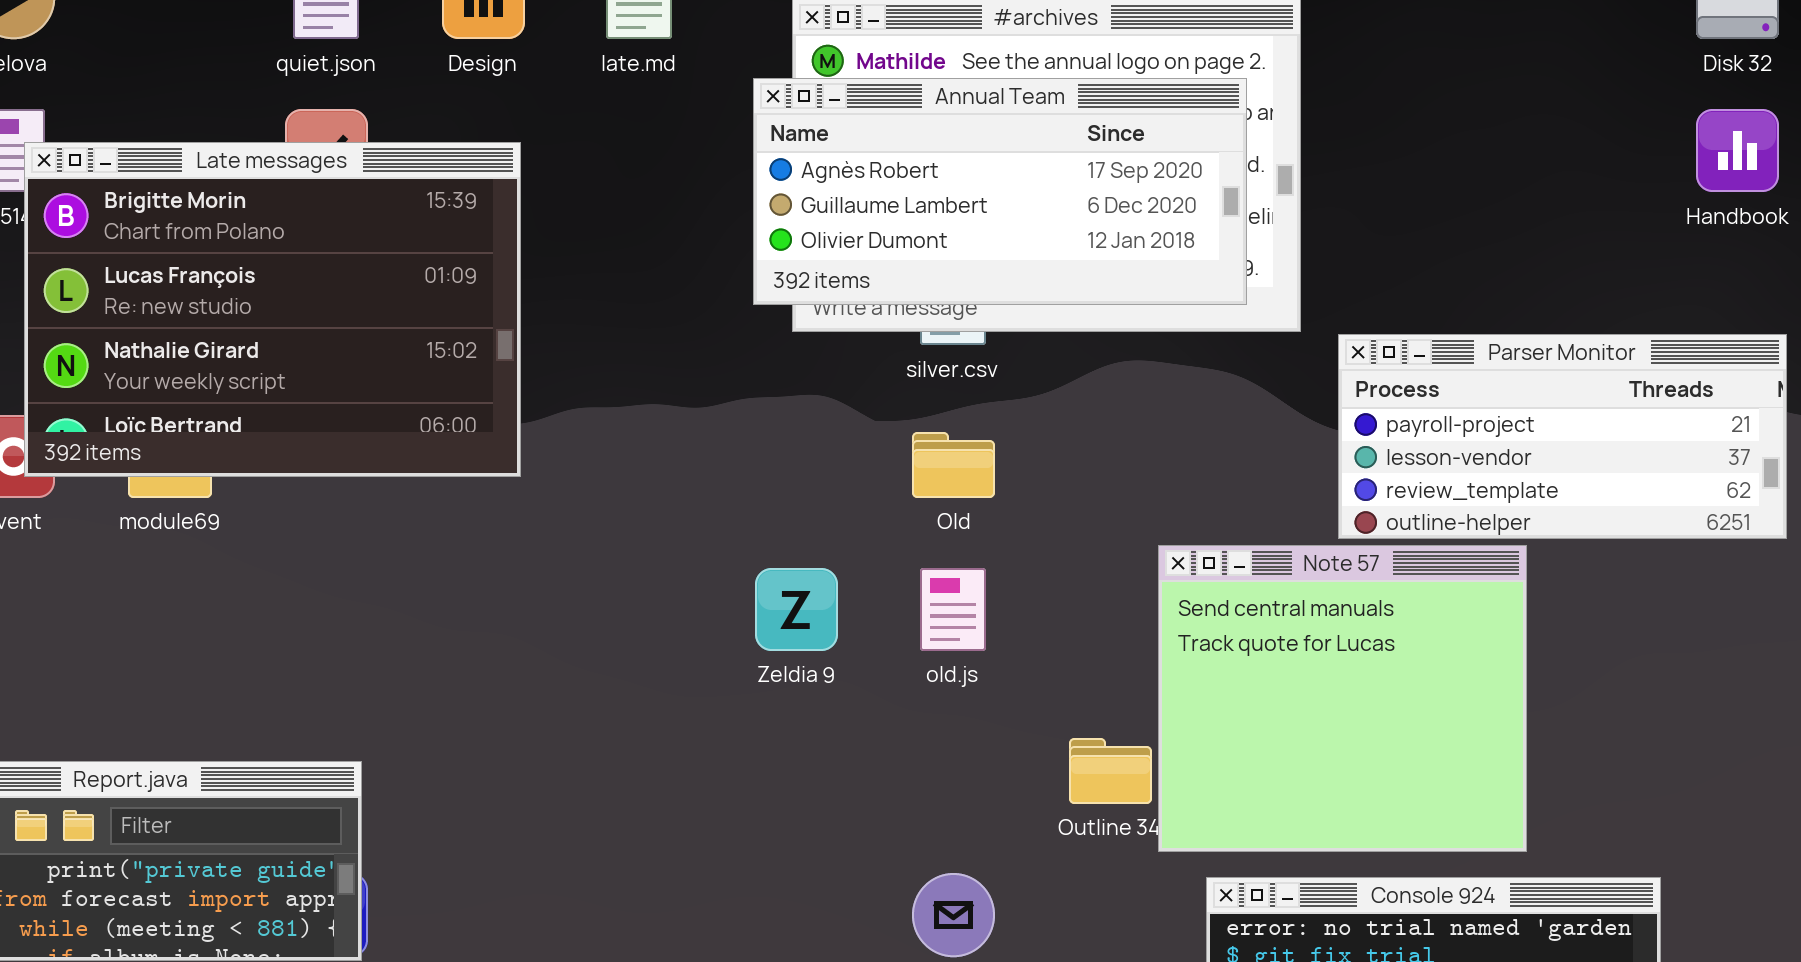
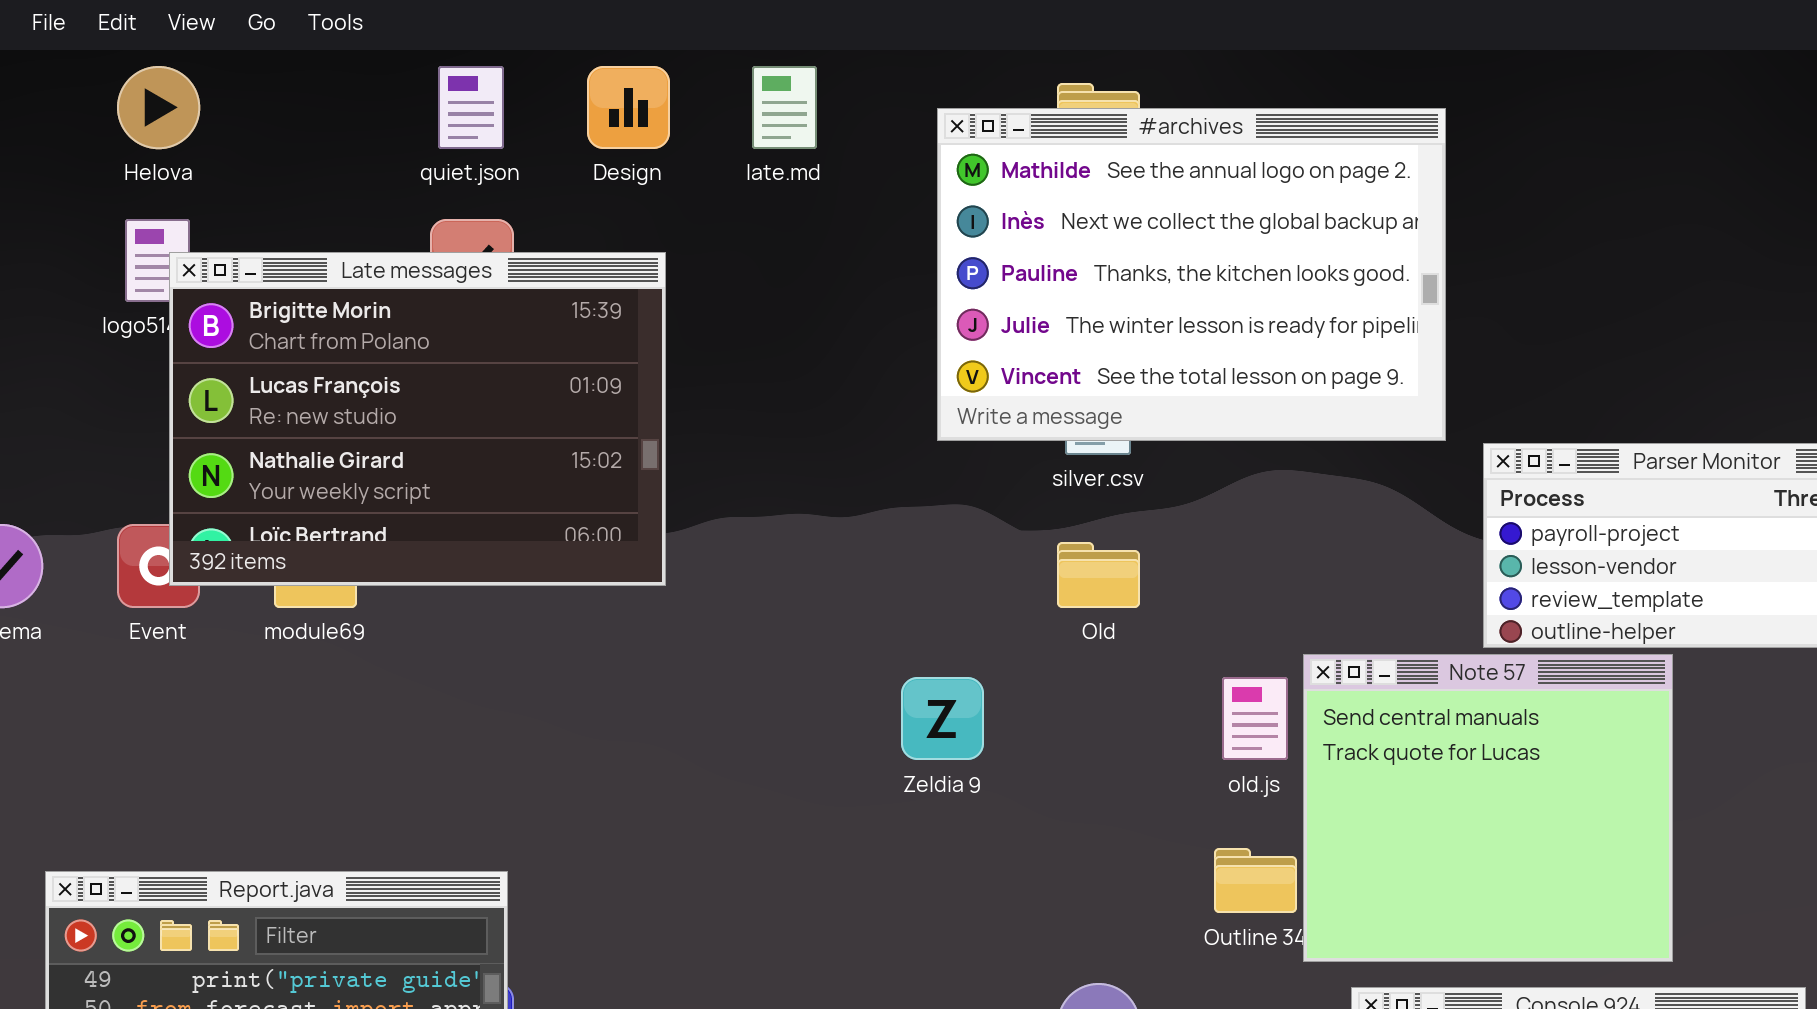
Annual Team: [753,78,1247,305] -> none, closed
old.js: [920,568,986,651] -> [1222,677,1288,760], moved

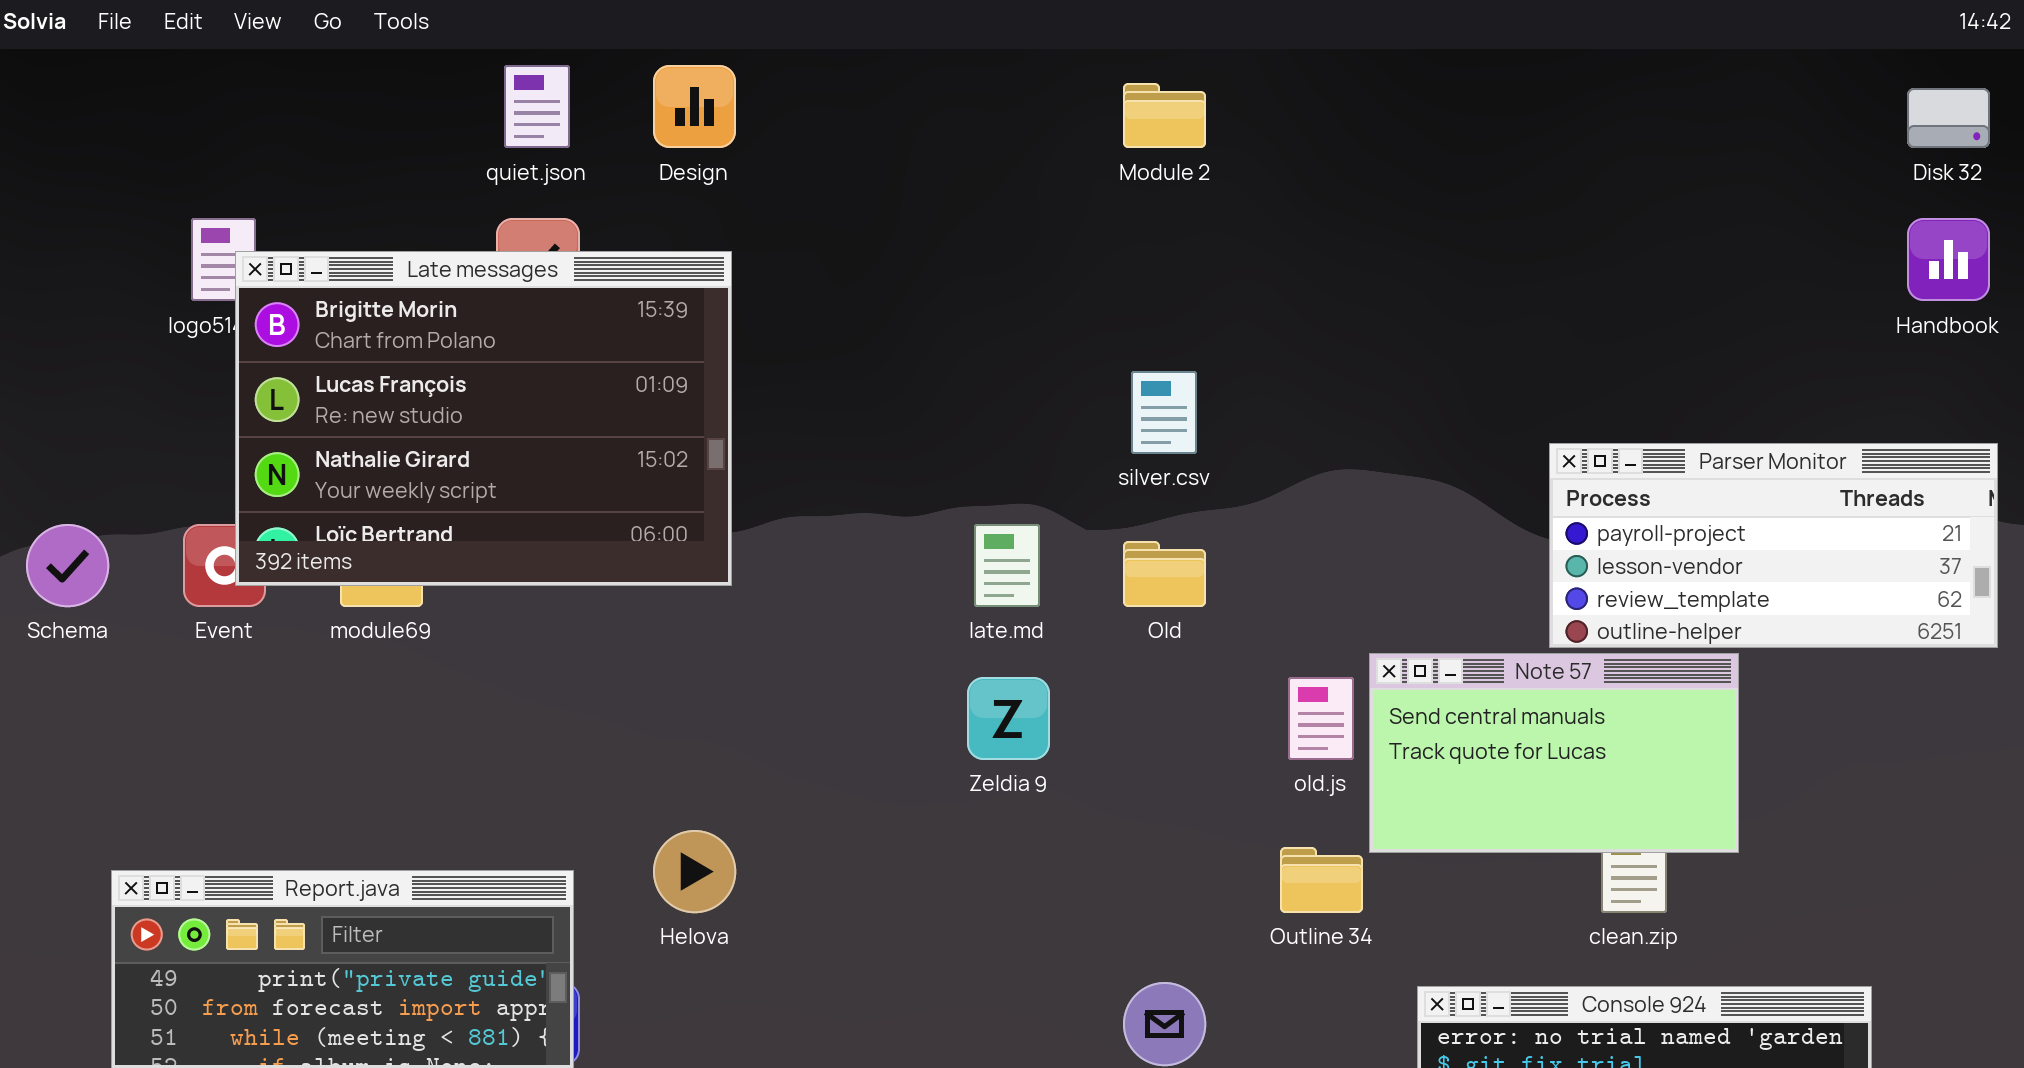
Helova: [117,66,200,149] -> [653,830,736,913], moved
late.md: [752,66,817,149] -> [974,524,1040,607], moved
#archives: [937,108,1446,441] -> none, closed
Note 57: [1303,654,1673,962] -> [1369,653,1739,853], resized

